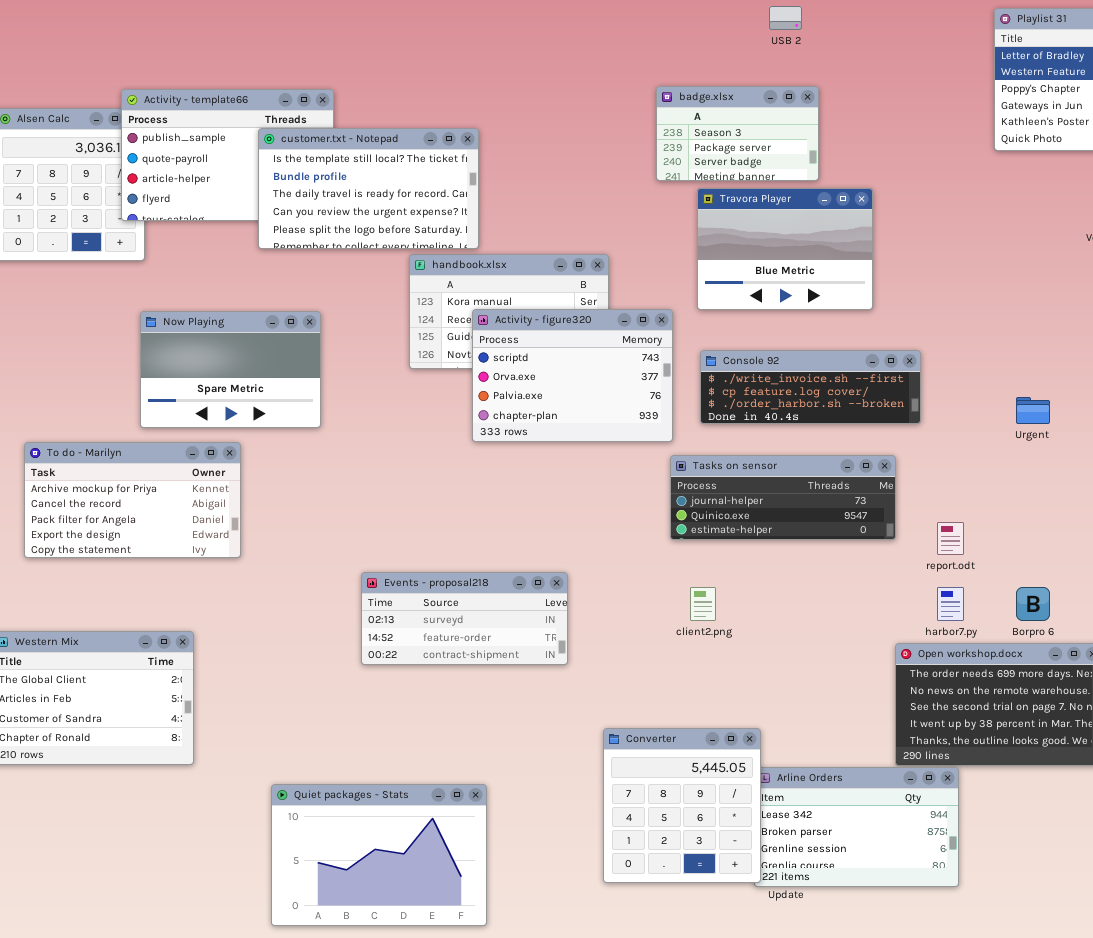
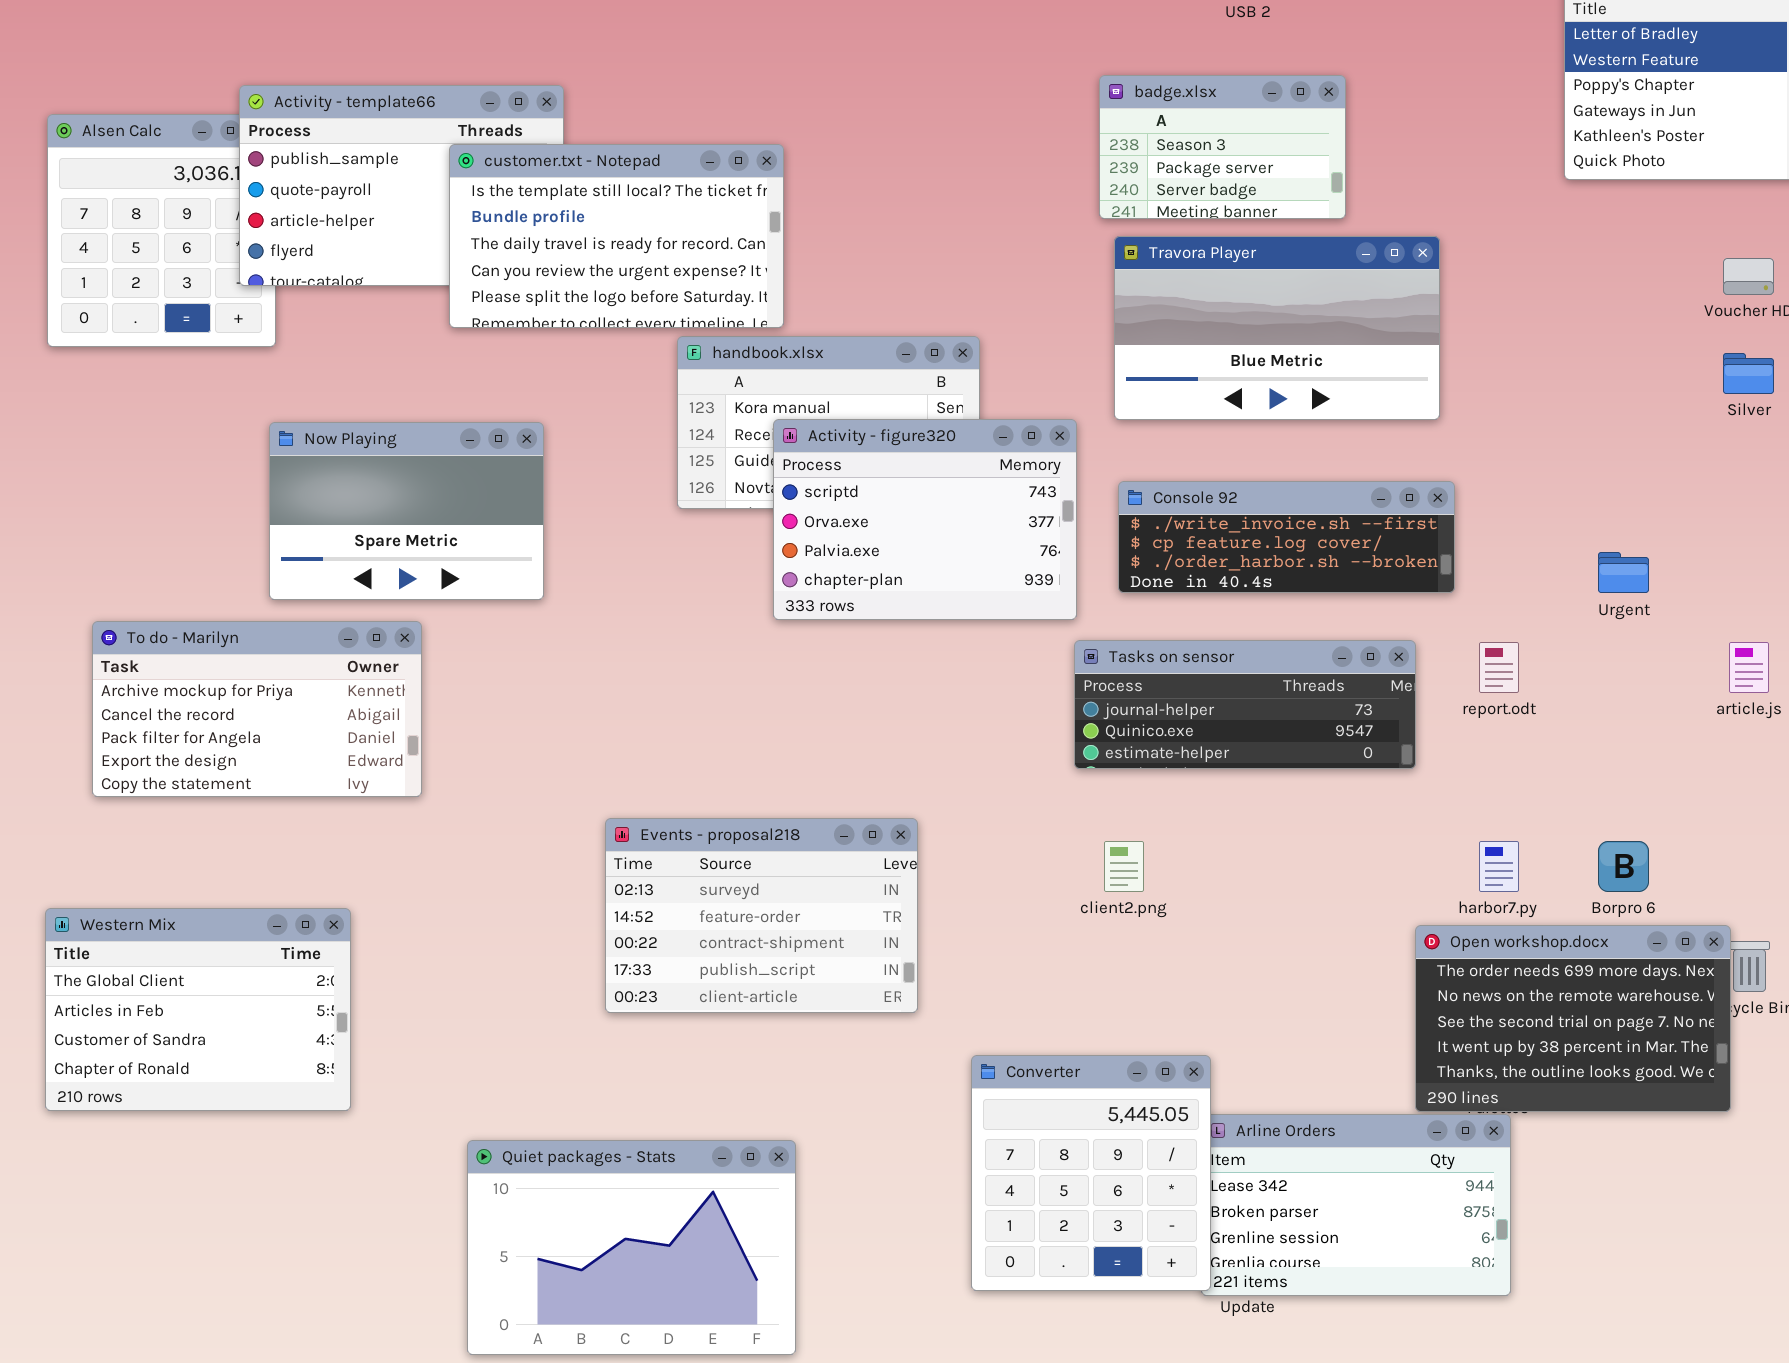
badge.xlsx: [656,86,819,181] -> [1099,75,1346,219], moved
Travora Player: [697,188,873,310] -> [1114,236,1440,420], resized
report.odt: [937,522,964,555] -> [1479,642,1519,693], moved
Events - proposal218: [361,572,568,665] -> [605,818,918,1013], resized

